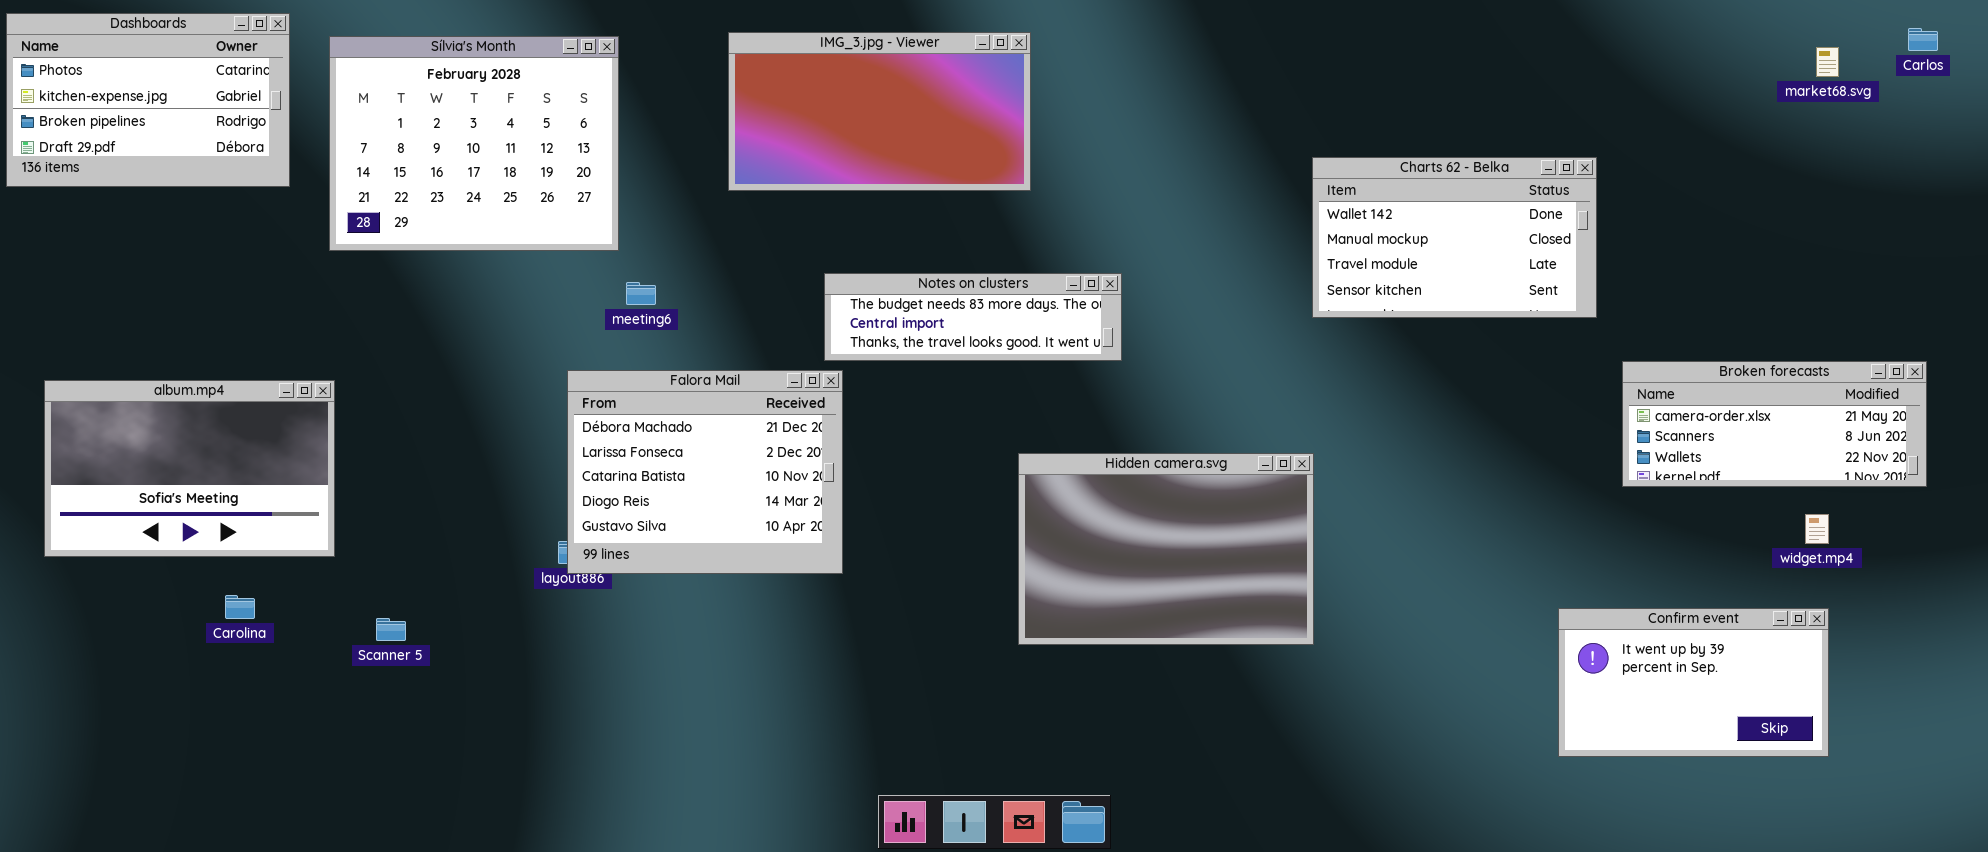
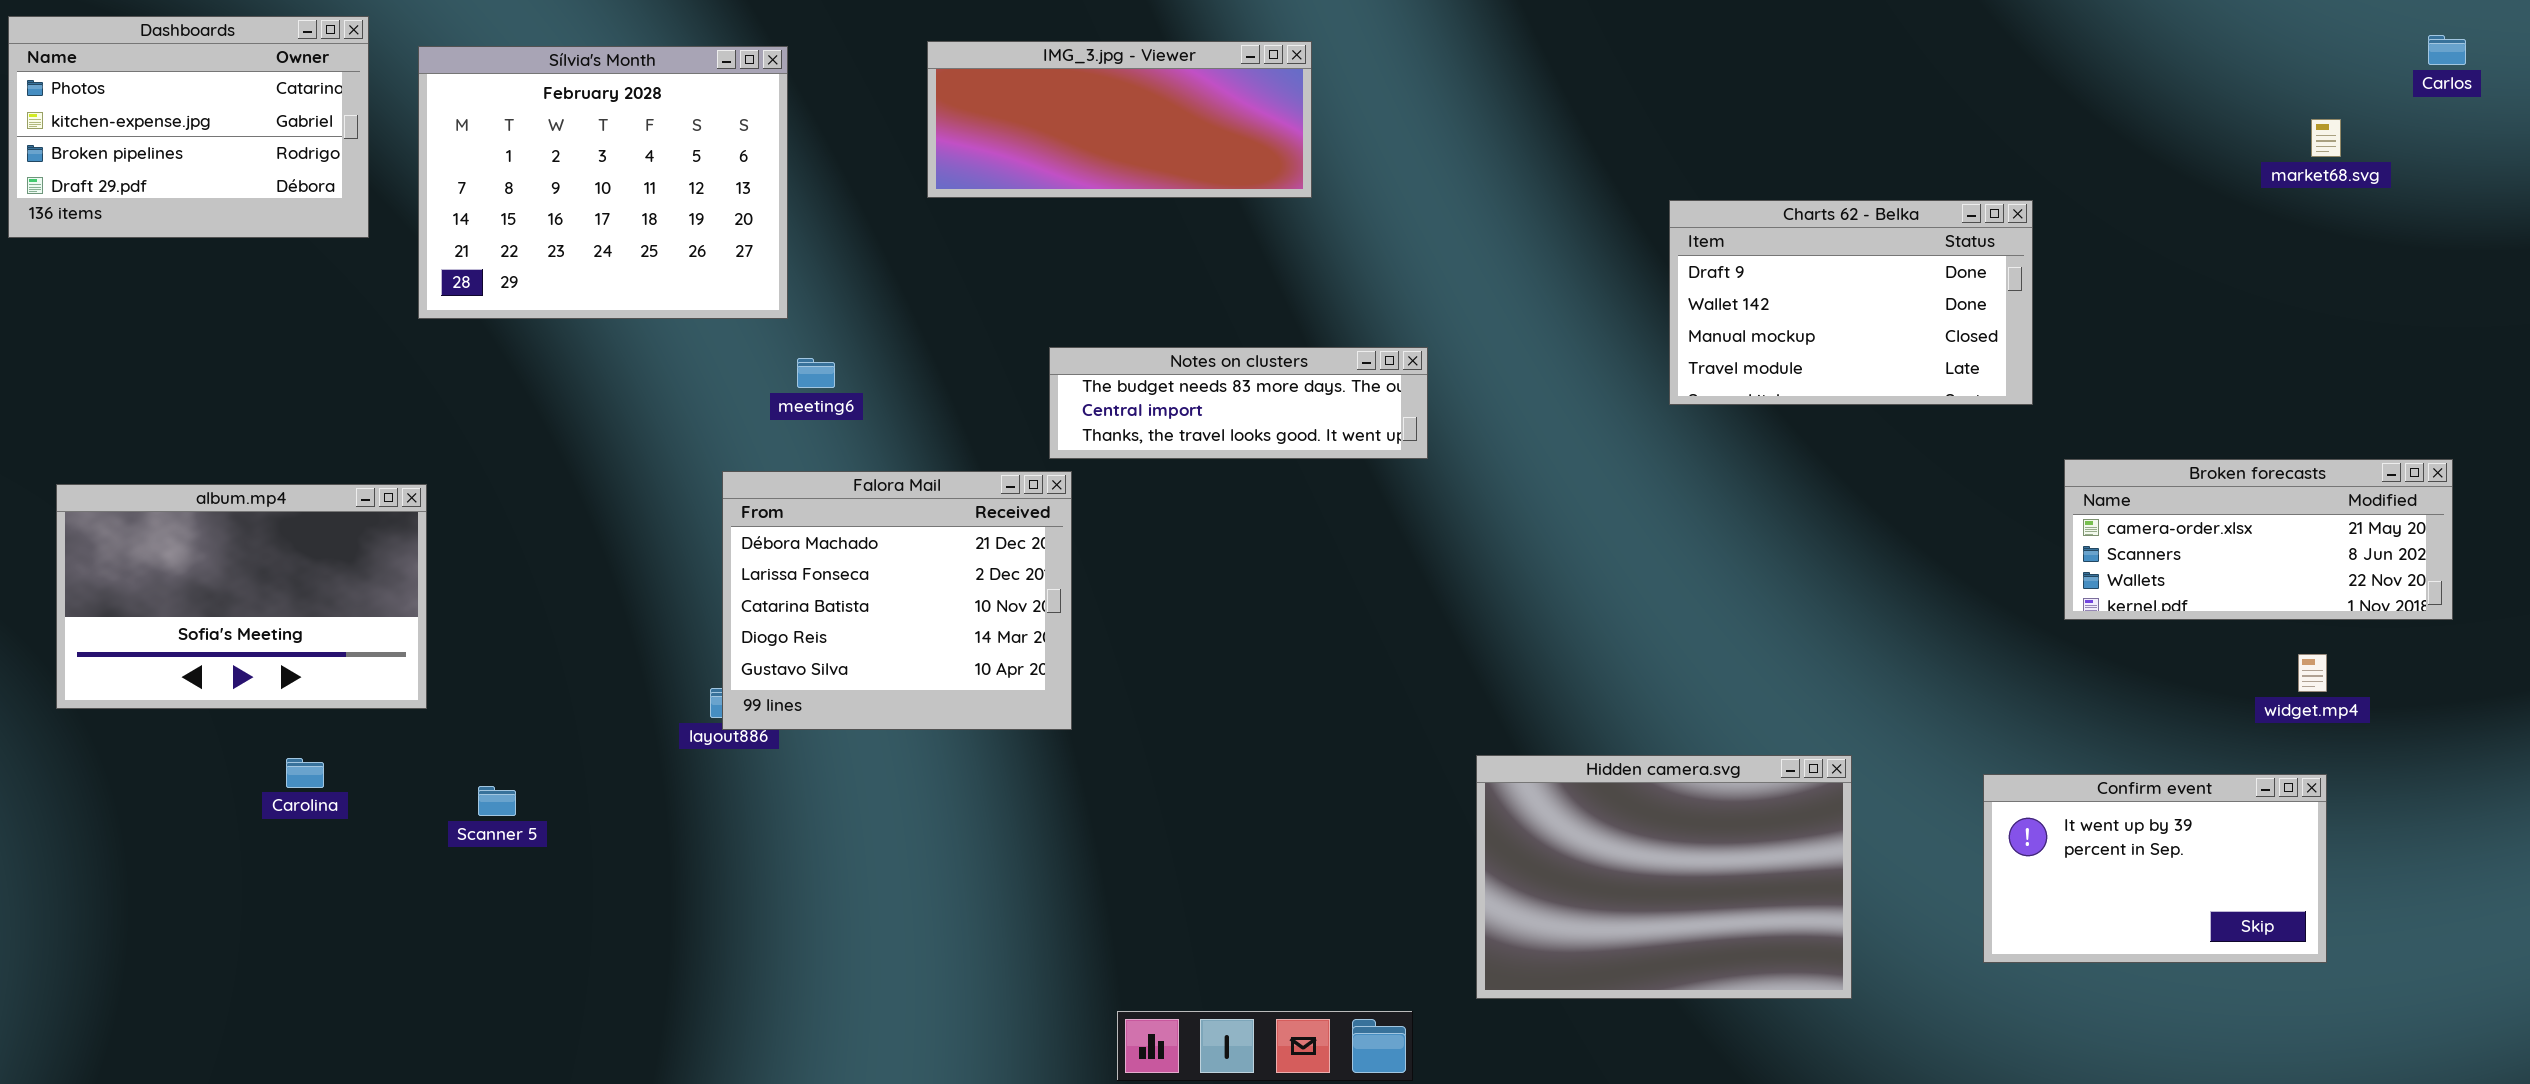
IMG_3.jpg - Viewer: [728,32,1031,191] -> [927,41,1312,198], resized
market68.svg: [1816,47,1839,77] -> [2311,119,2341,157], moved
Charts 62 - Belka: [1312,157,1597,318] -> [1669,200,2033,405], scrolled up 1 row
Hidden camera.svg: [1018,453,1314,645] -> [1476,755,1852,999], moved

